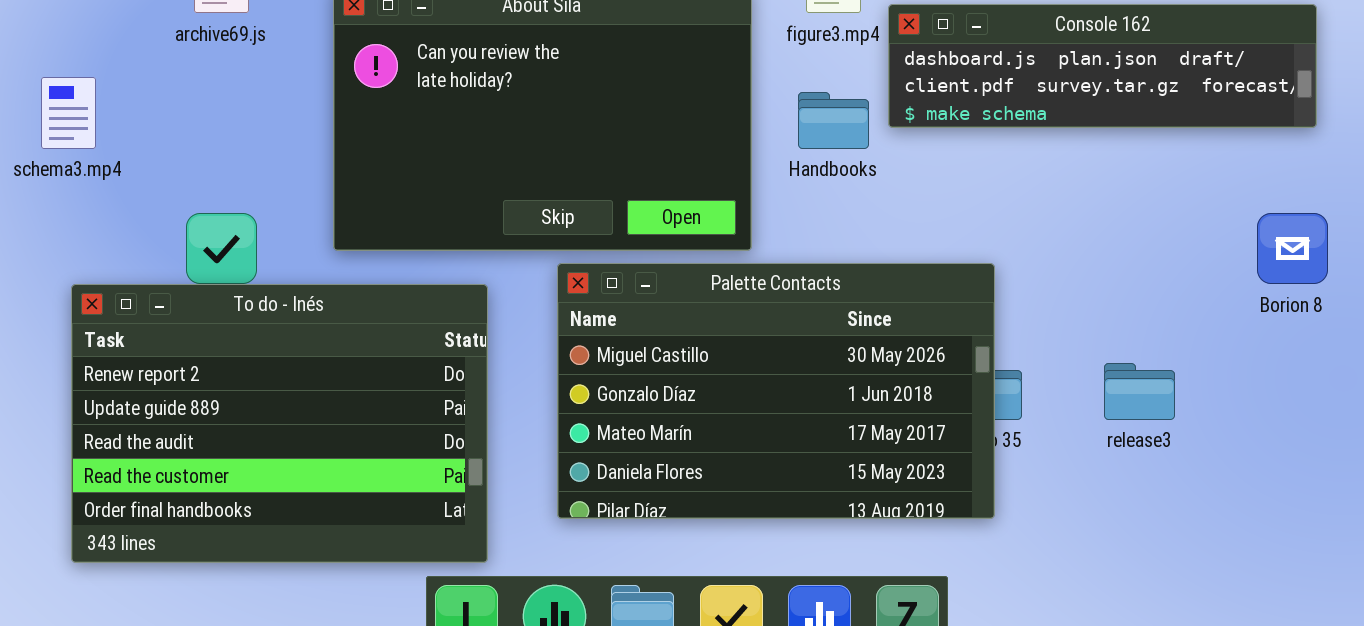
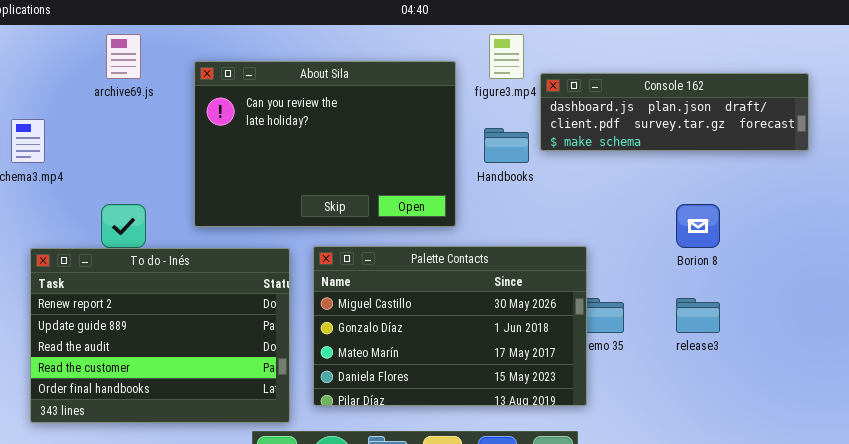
Borion 8: [1257,213,1328,284] -> [676,204,720,248], moved
Palette Contacts: [557,263,995,519] -> [313,246,587,406], moved

